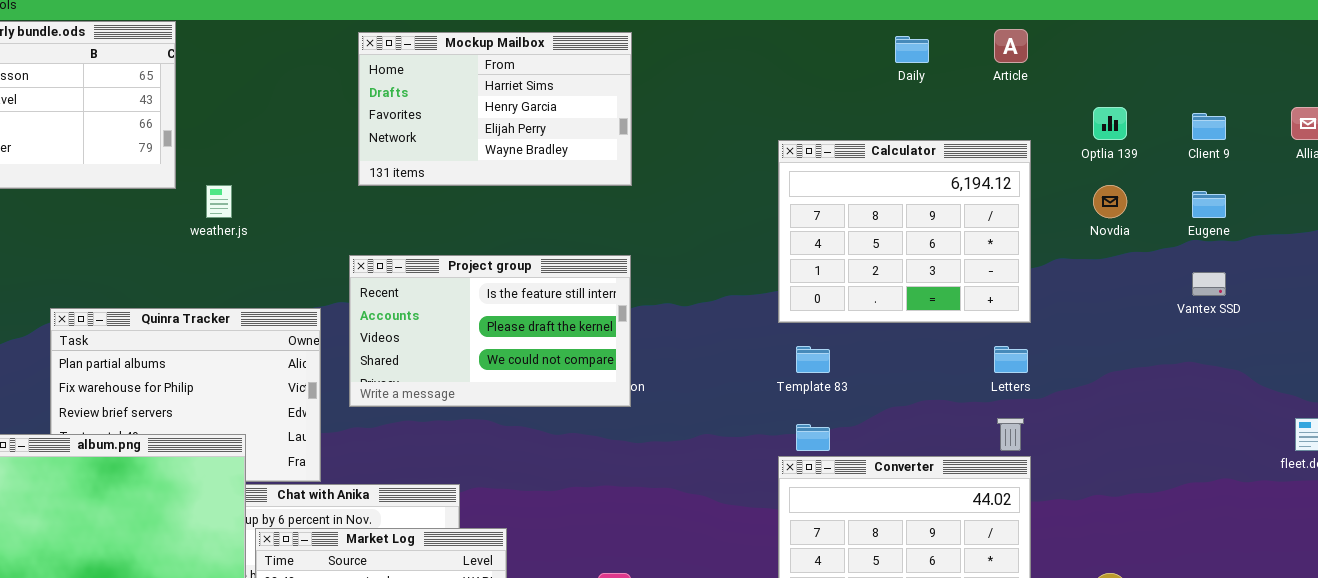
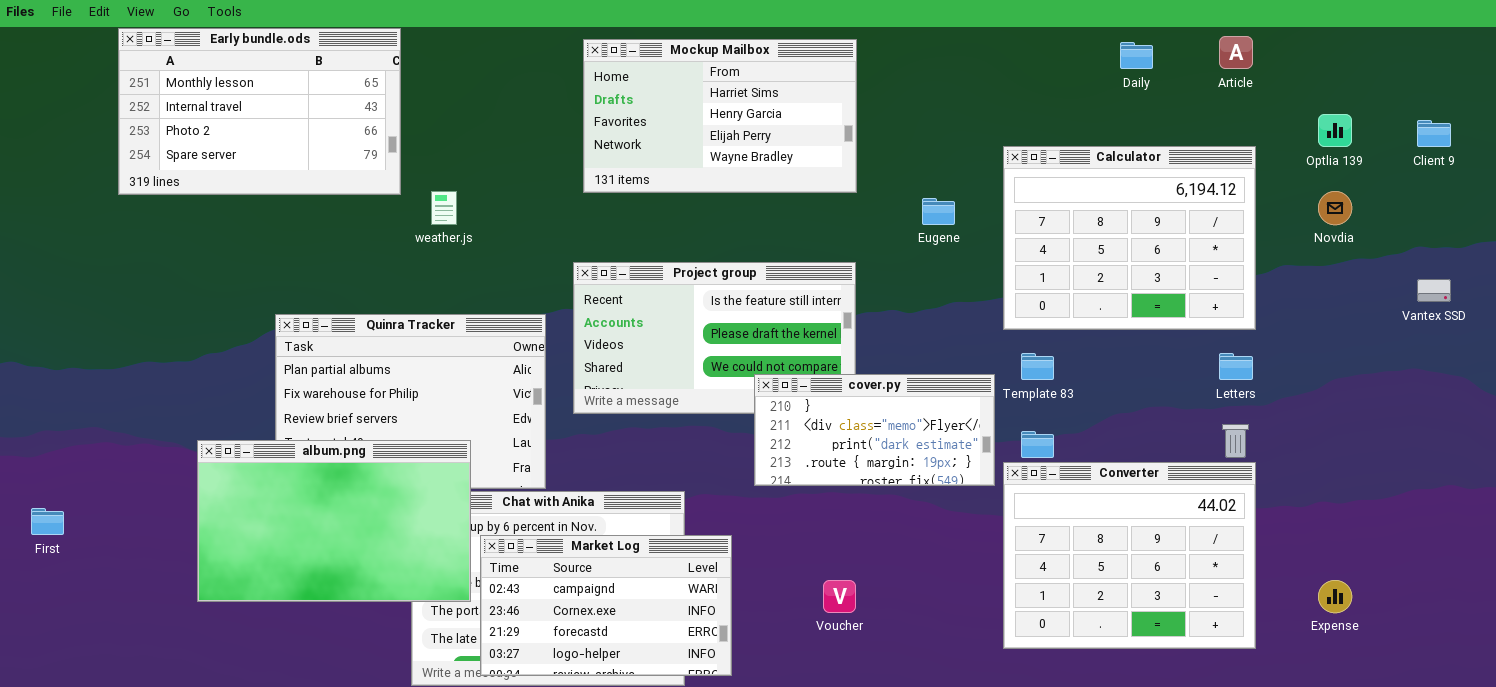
Eugene: [1192,191,1226,218] -> [922,198,955,225], moved
cover.py: none -> [754,374,995,486], opened

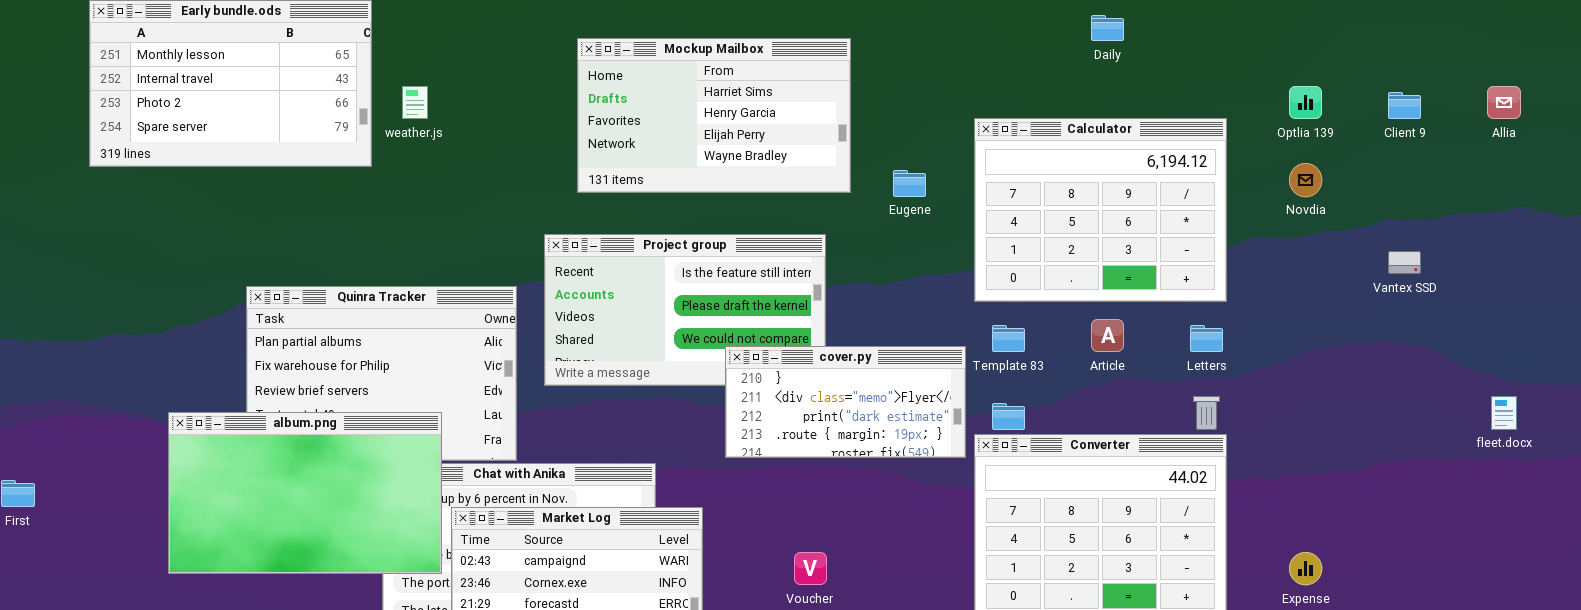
Article: [1219,36,1253,69] -> [1091,319,1124,352], moved
Mockup Mailbox: [583,39,857,193] -> [577,38,851,193], moved
weather.js: [431,191,457,225] -> [402,86,428,119], moved

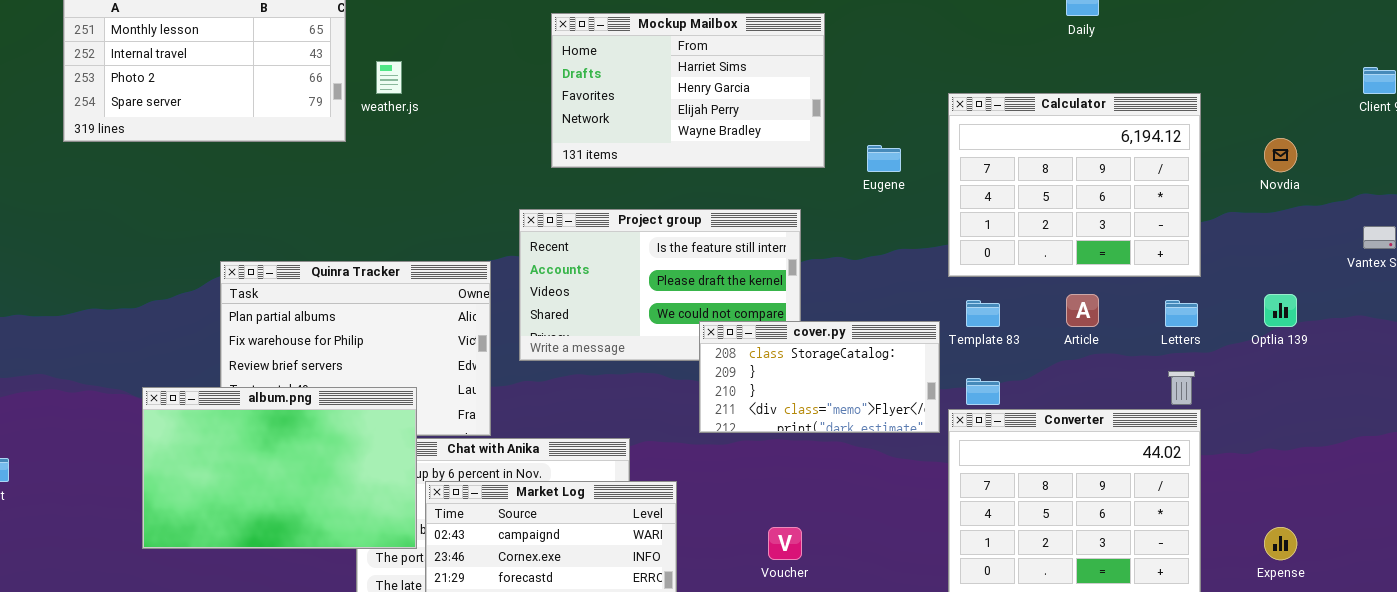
Optlia 139: [1289,86,1322,119] -> [1264,294,1297,327], moved
cover.py: [725,346,966,458] -> [699,321,940,433], scrolled up 2 rows

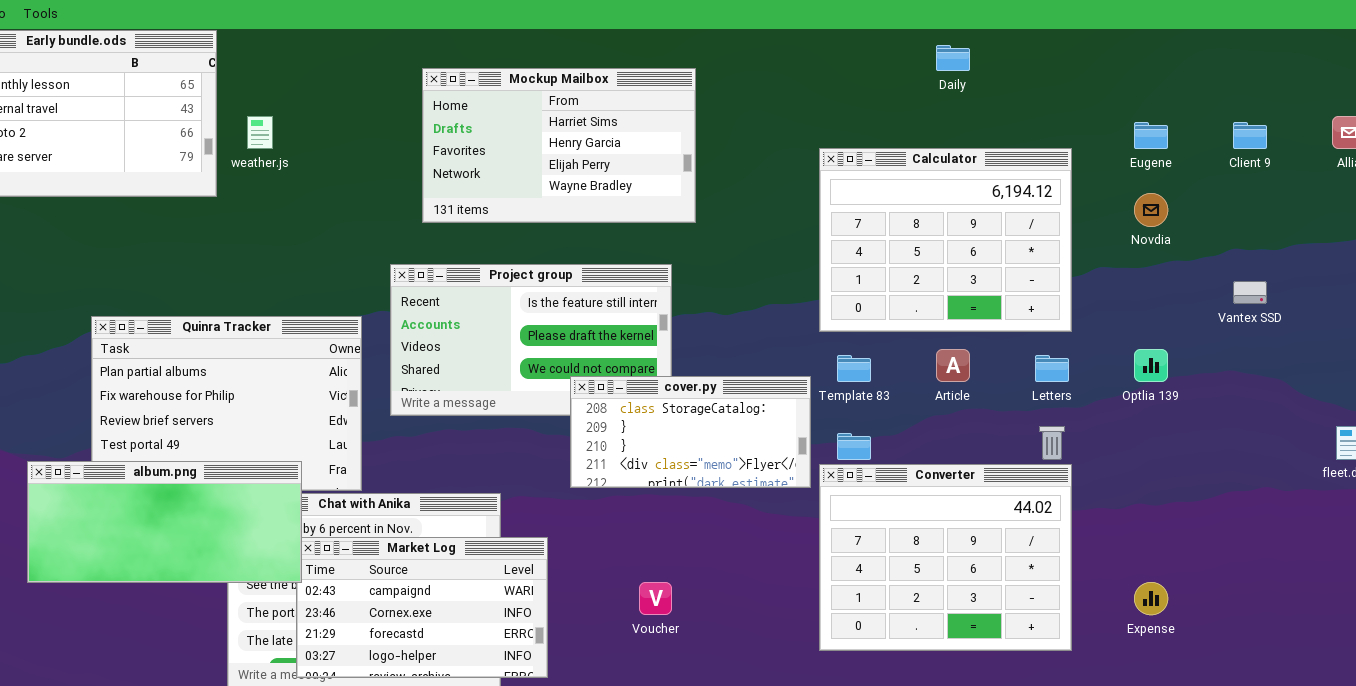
Eugene: [867,145,901,172] -> [1134,122,1168,149], moved
album.png: [142,387,417,549] -> [27,461,302,583], moved, resized

